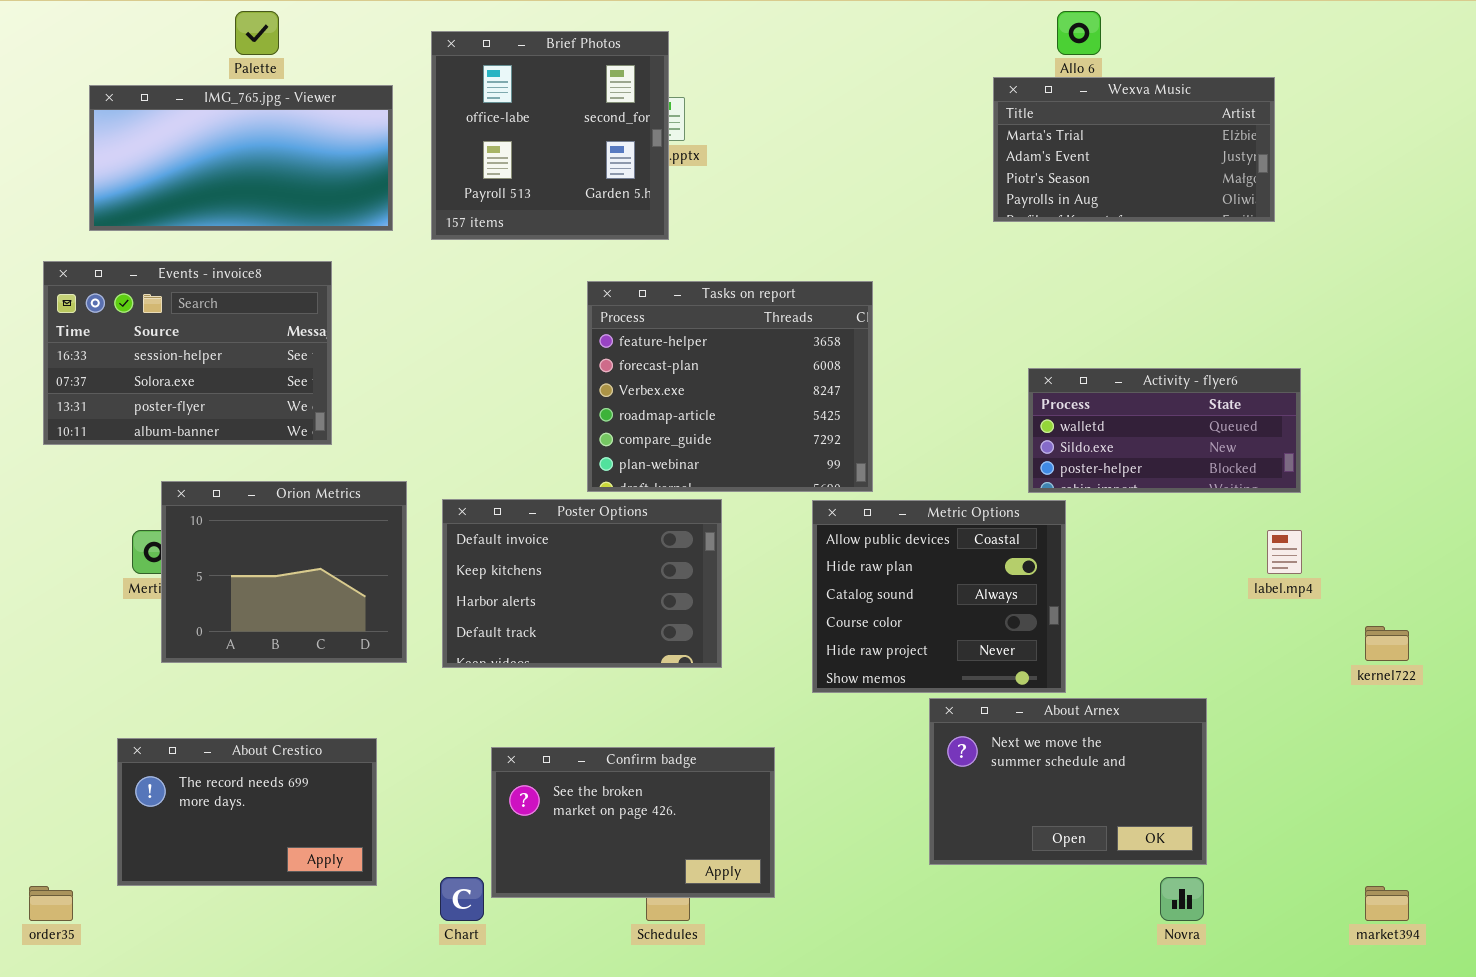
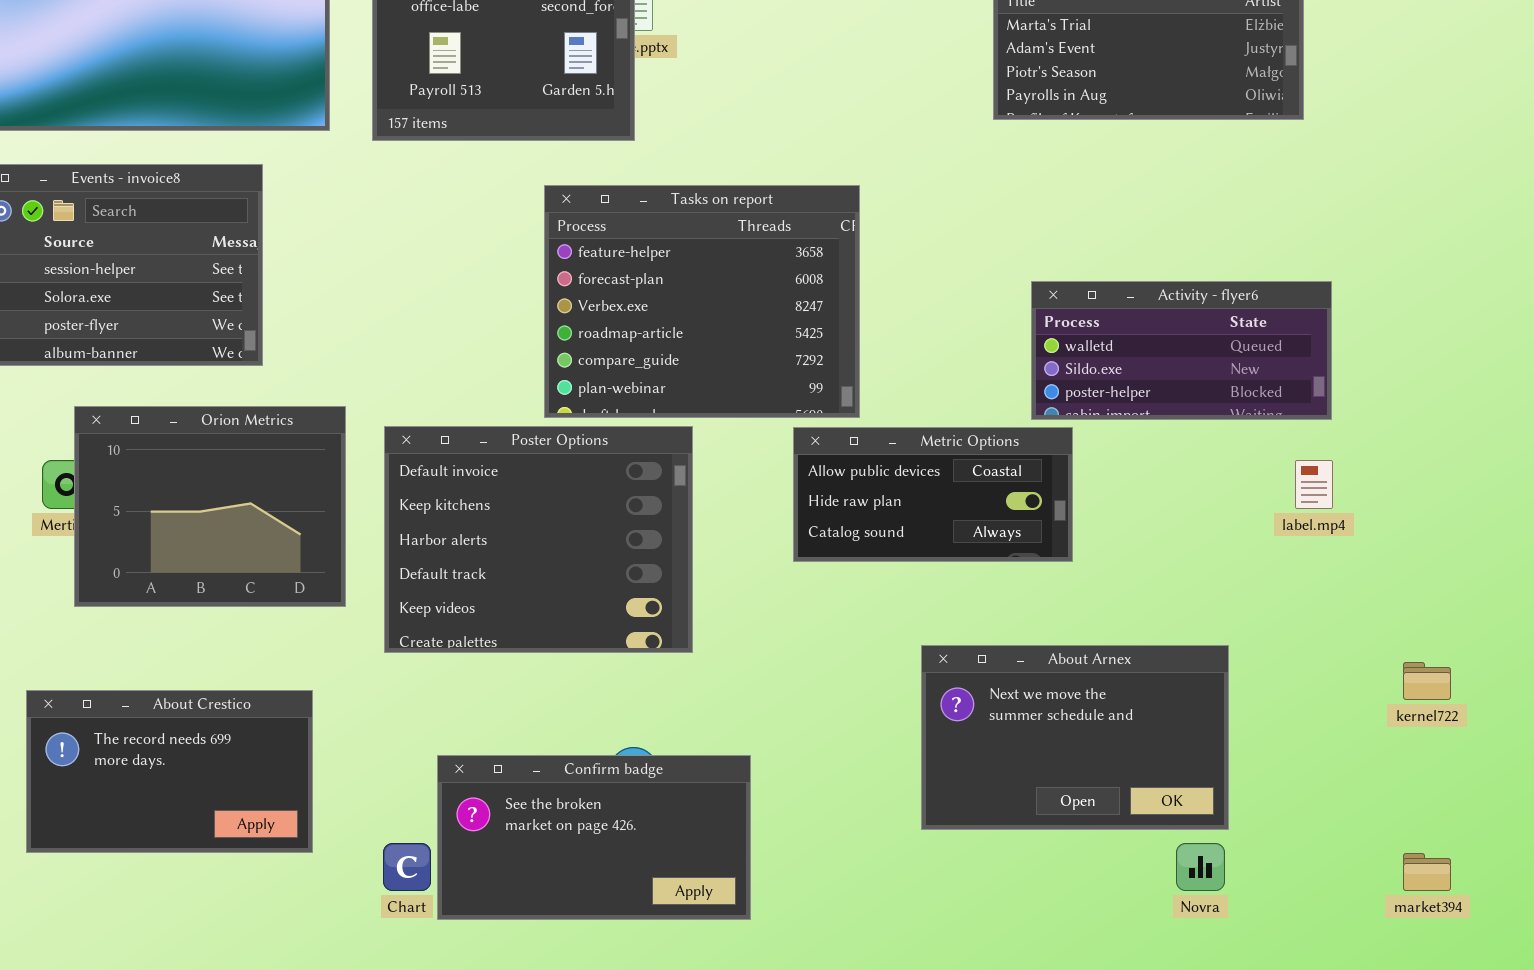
Poster Options: [442,499,722,668] -> [384,426,693,653], resized
Metric Options: [812,500,1066,693] -> [793,427,1073,562], resized
kernel722: [1365,626,1409,661] -> [1403,662,1451,700], moved
Confirm badge: [491,747,775,898] -> [437,755,751,920], moved

